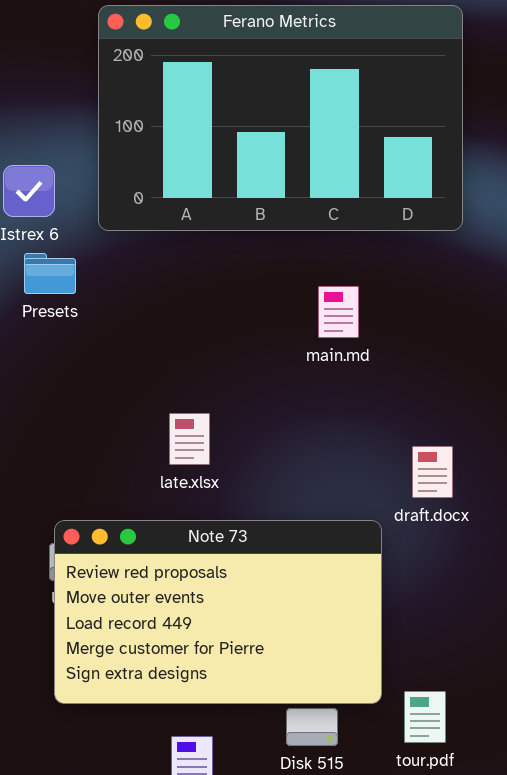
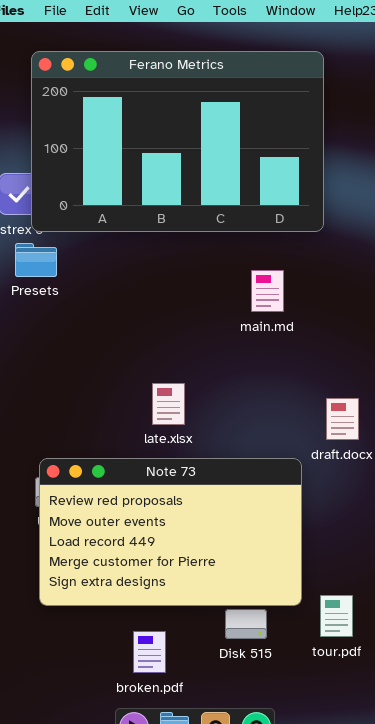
Ferano Metrics: [98,5,463,231] -> [31,51,324,232], moved
late.xlsx: [169,413,210,465] -> [152,383,185,425], moved

